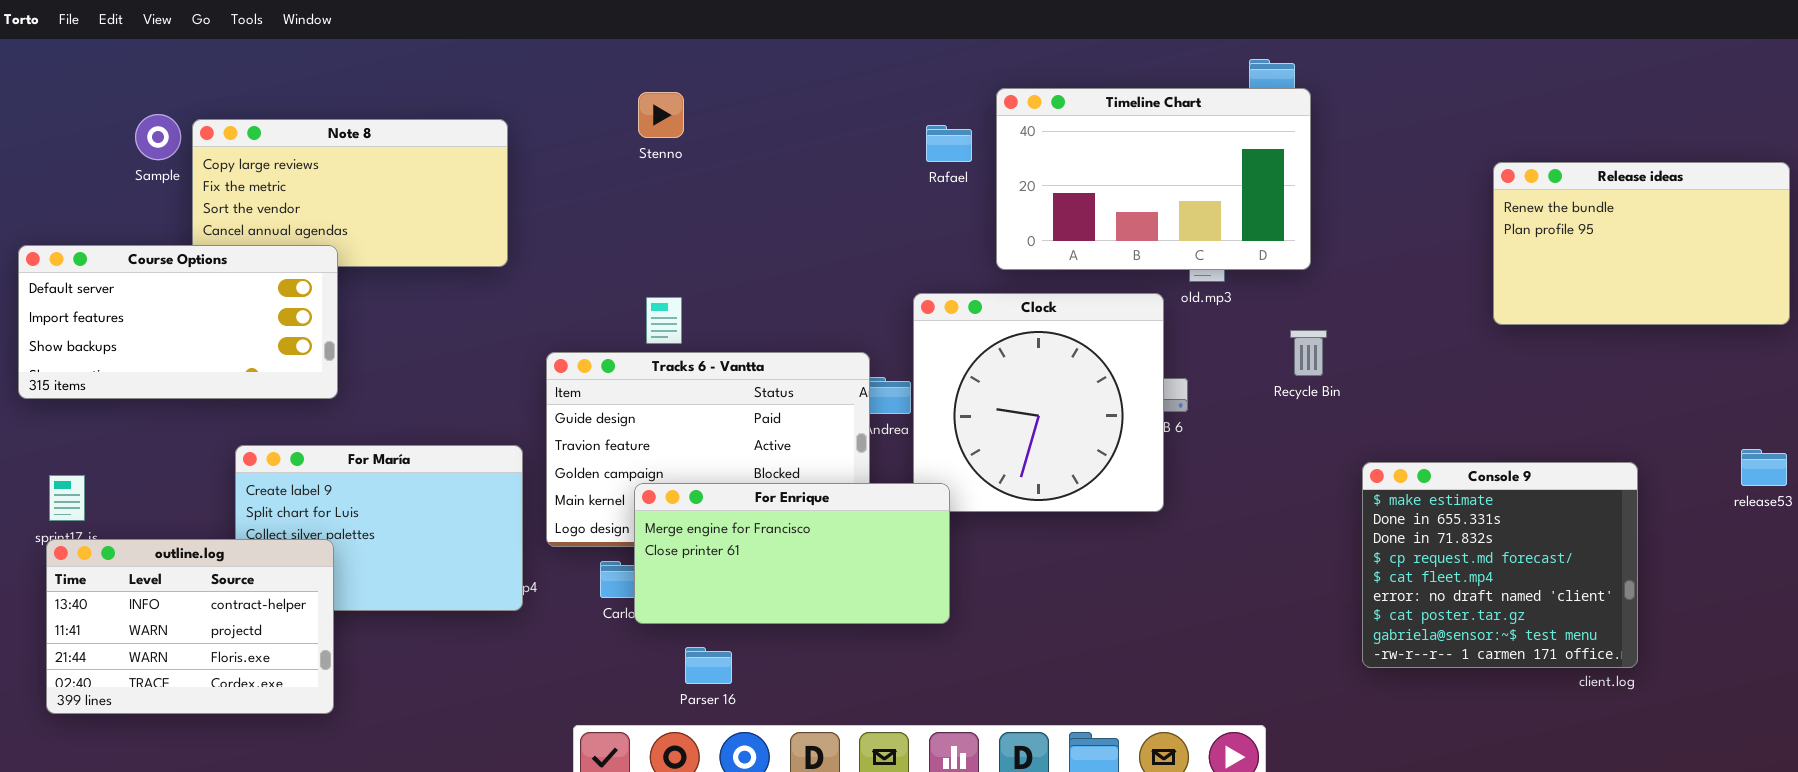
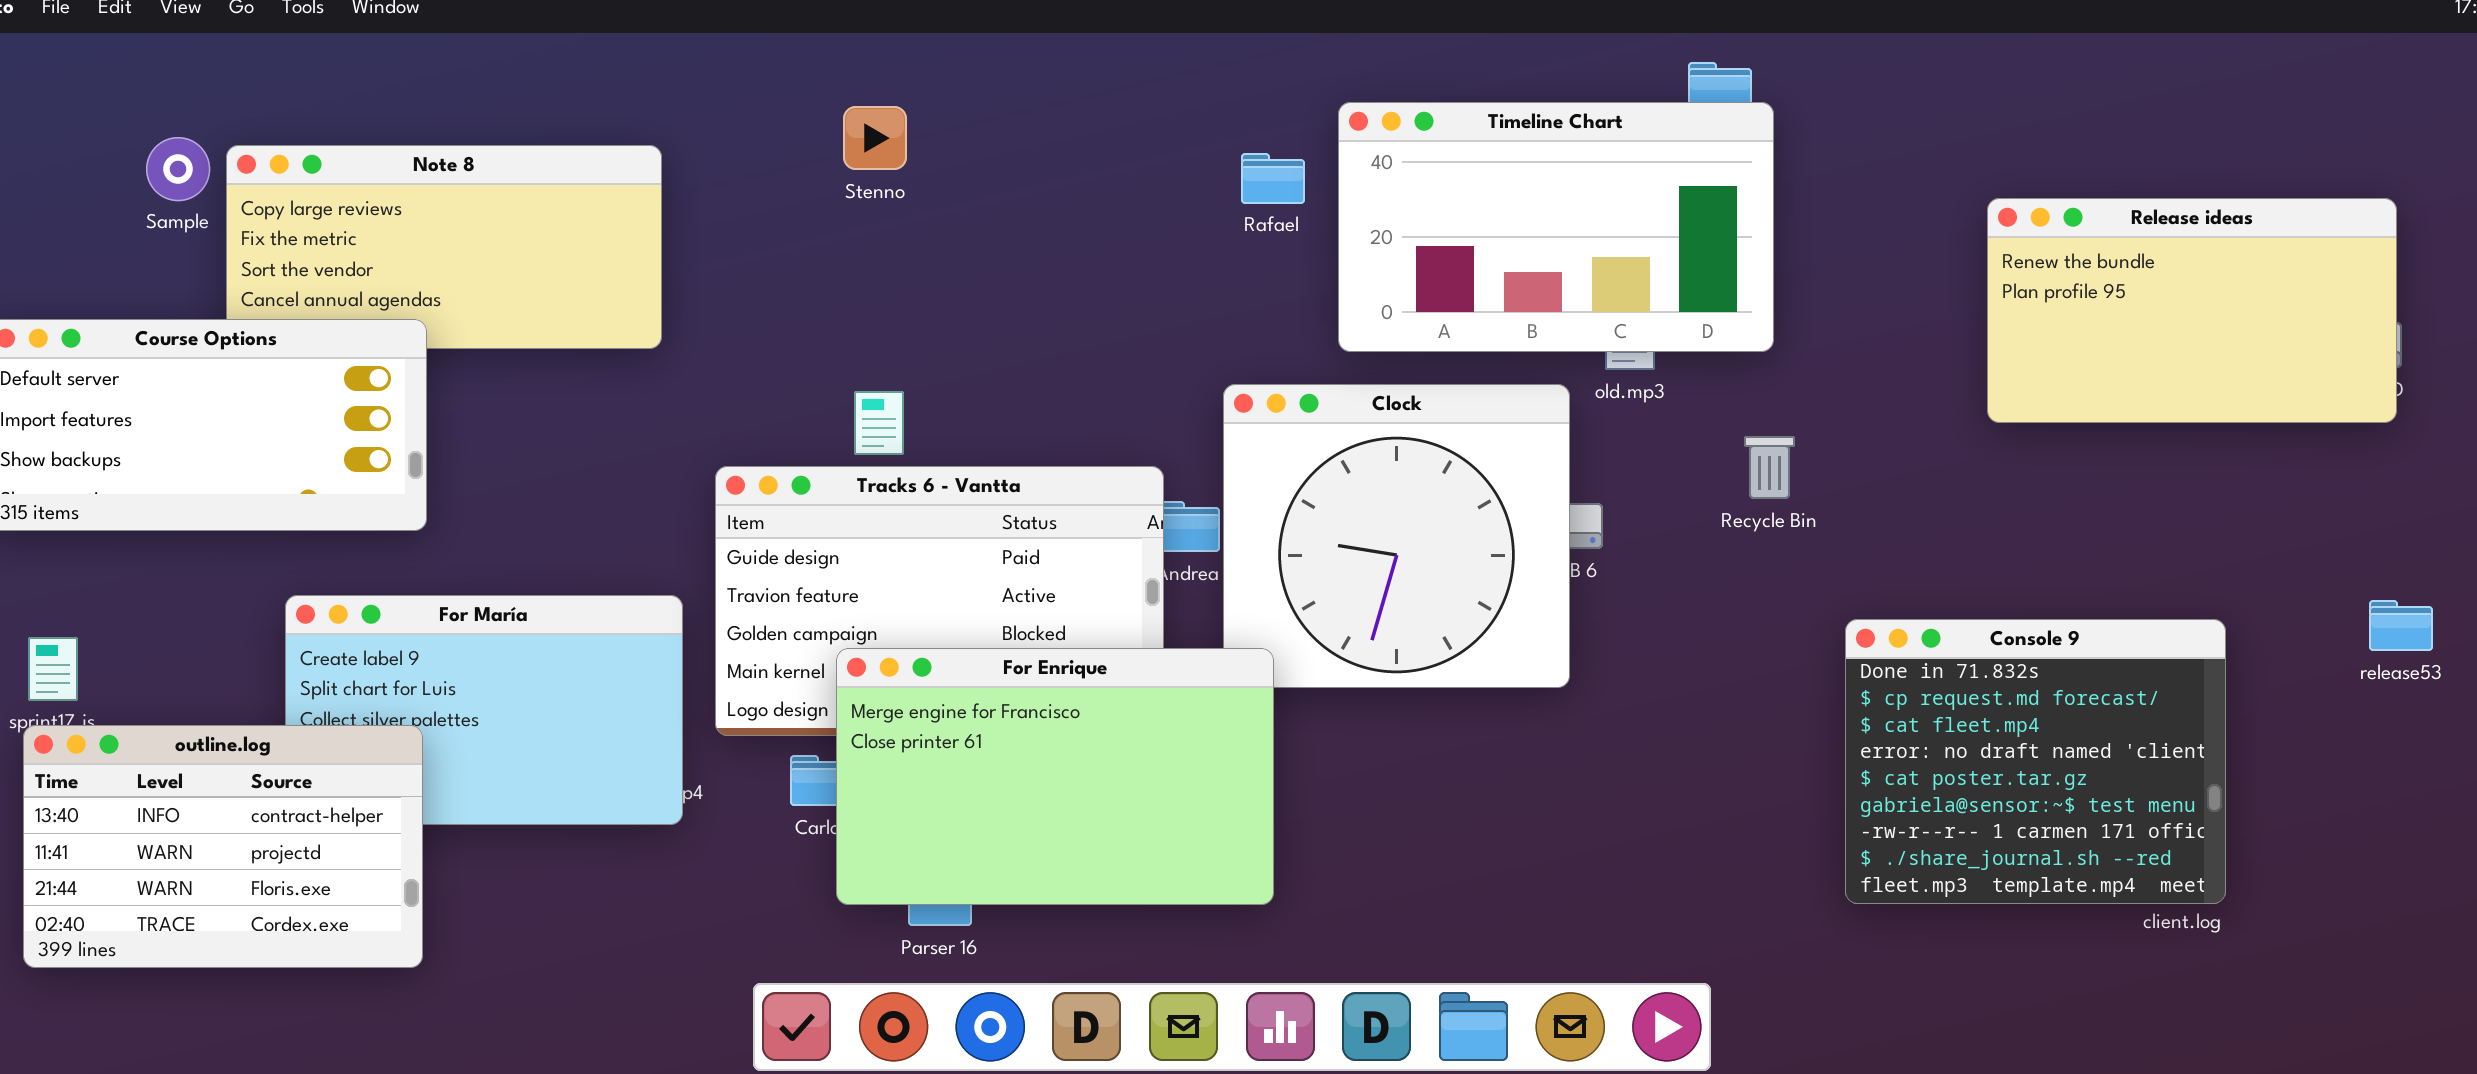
Release ideas: [1493,162,1790,325] -> [1987,198,2397,423], moved
Console 9: [1362,462,1638,668] -> [1845,619,2226,904], scrolled down 2 rows
For Enrique: [634,483,950,624] -> [836,648,1274,905], resized

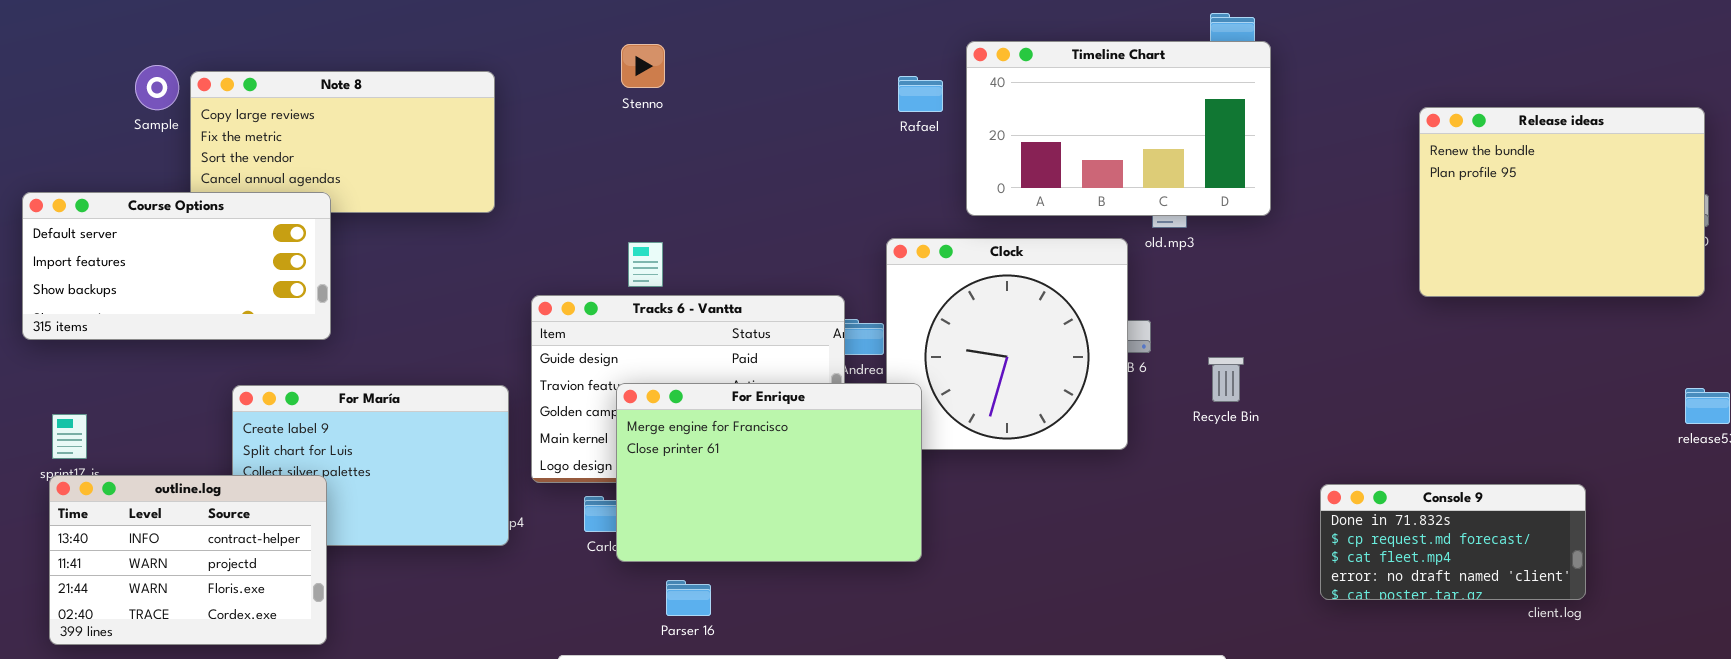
Release ideas: [1987,198,2397,423] -> [1419,107,1705,297], resized
Recycle Bin: [1744,436,1795,499] -> [1208,357,1244,402], moved
Console 9: [1845,619,2226,904] -> [1320,484,1586,600], resized
For Enrique: [836,648,1274,905] -> [616,383,922,562], moved

